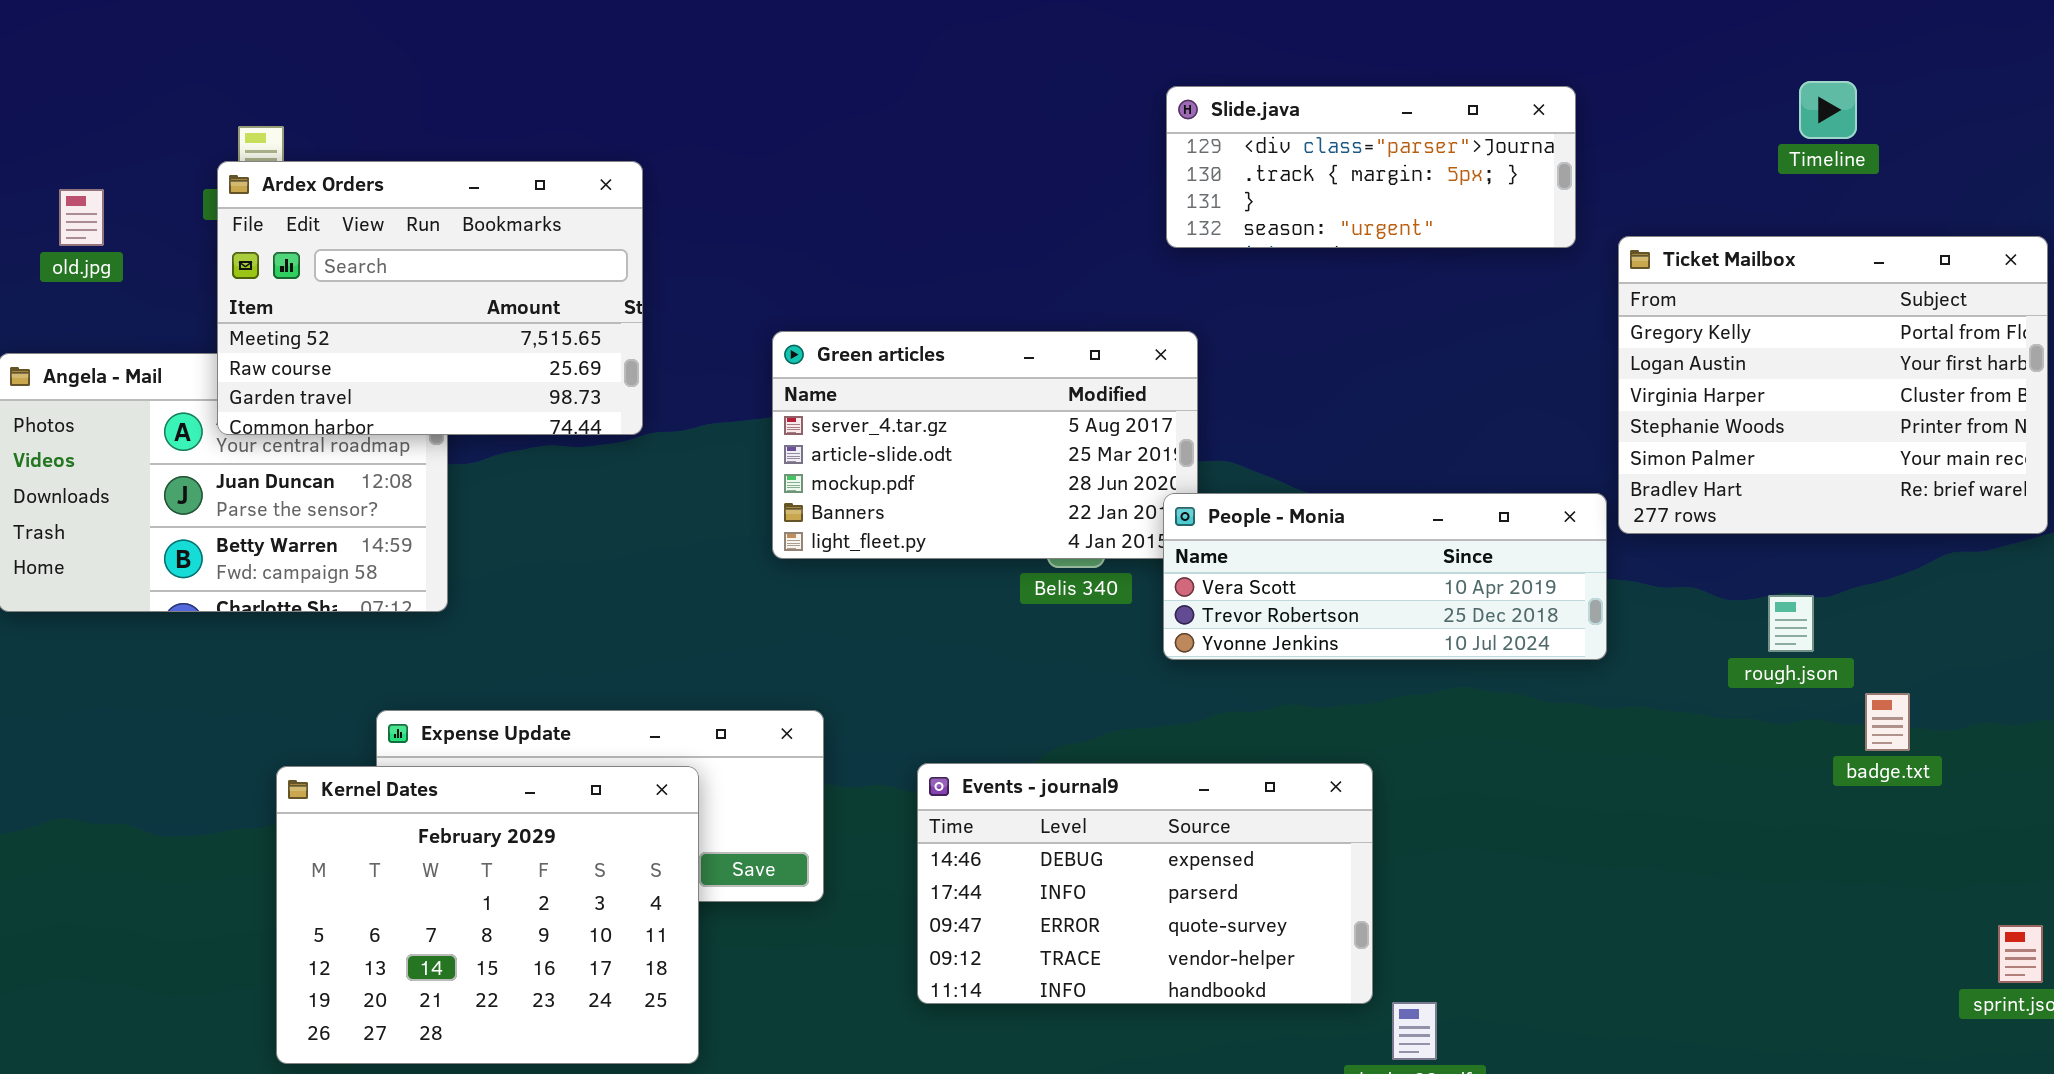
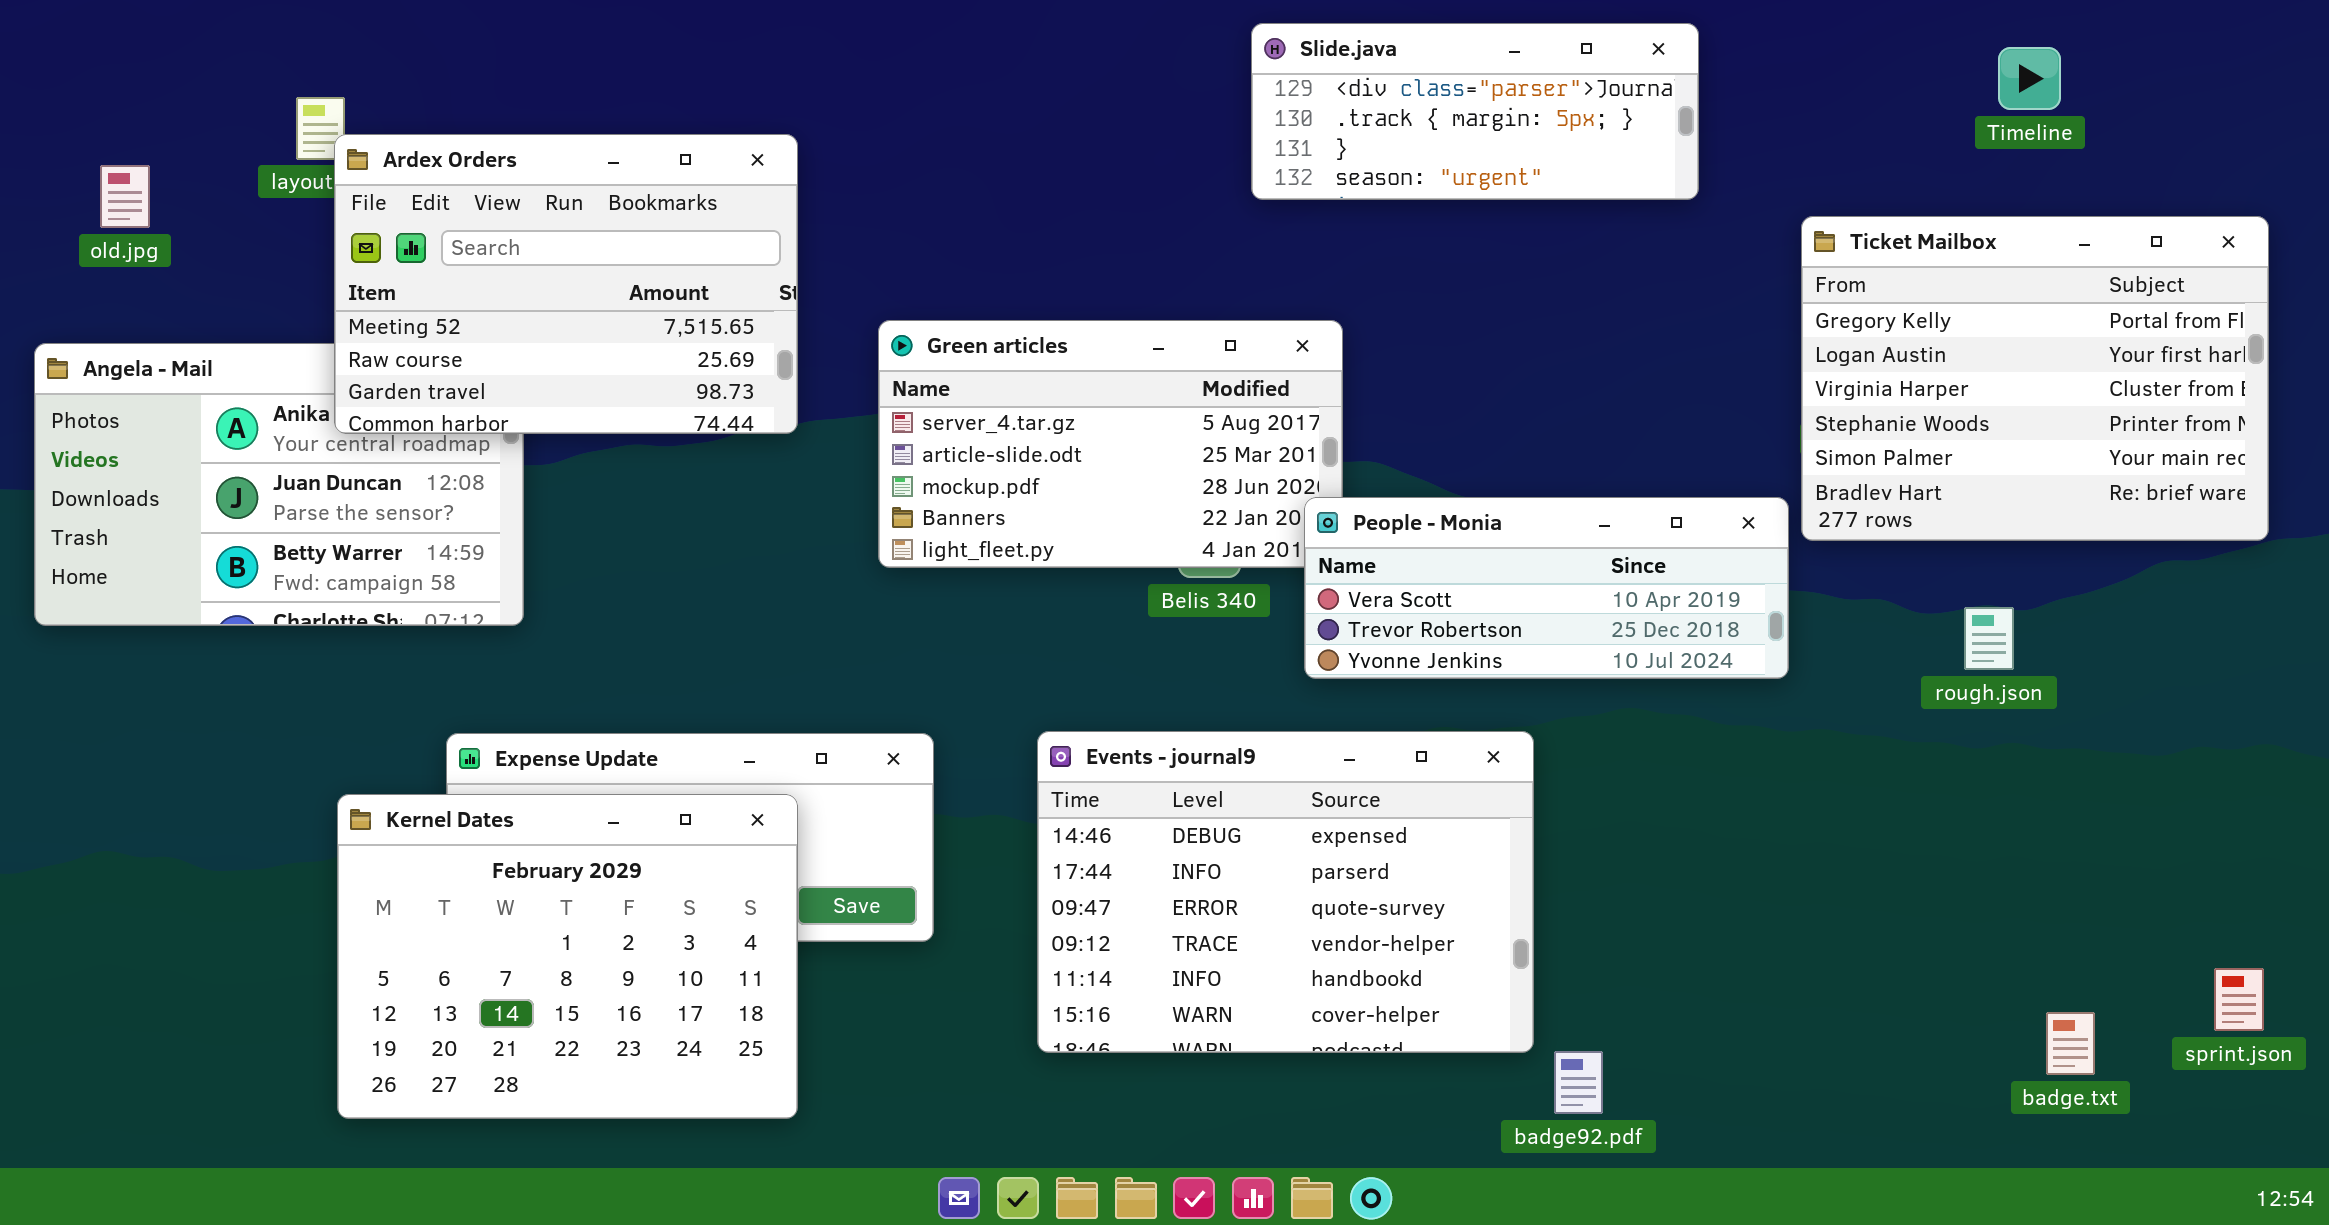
Slide.java: [1166,86,1576,248] -> [1251,23,1699,200], moved
Ardex Orders: [217,161,643,435] -> [334,134,798,434], moved
badge.txt: [1865,693,1910,751] -> [2046,1012,2095,1075], moved
Events - journal9: [917,763,1373,1004] -> [1037,731,1534,1053], resized

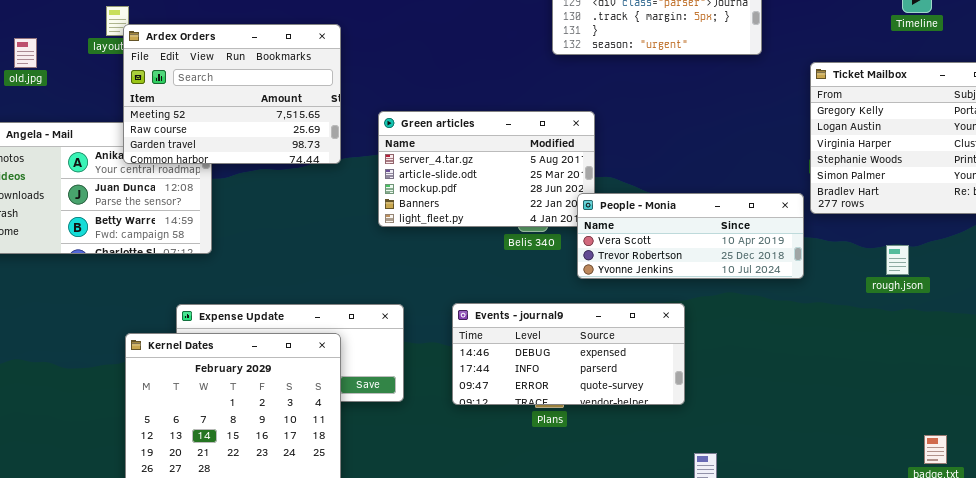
Events - journal9: [1037,731,1534,1053] -> [452,303,685,405], resized

